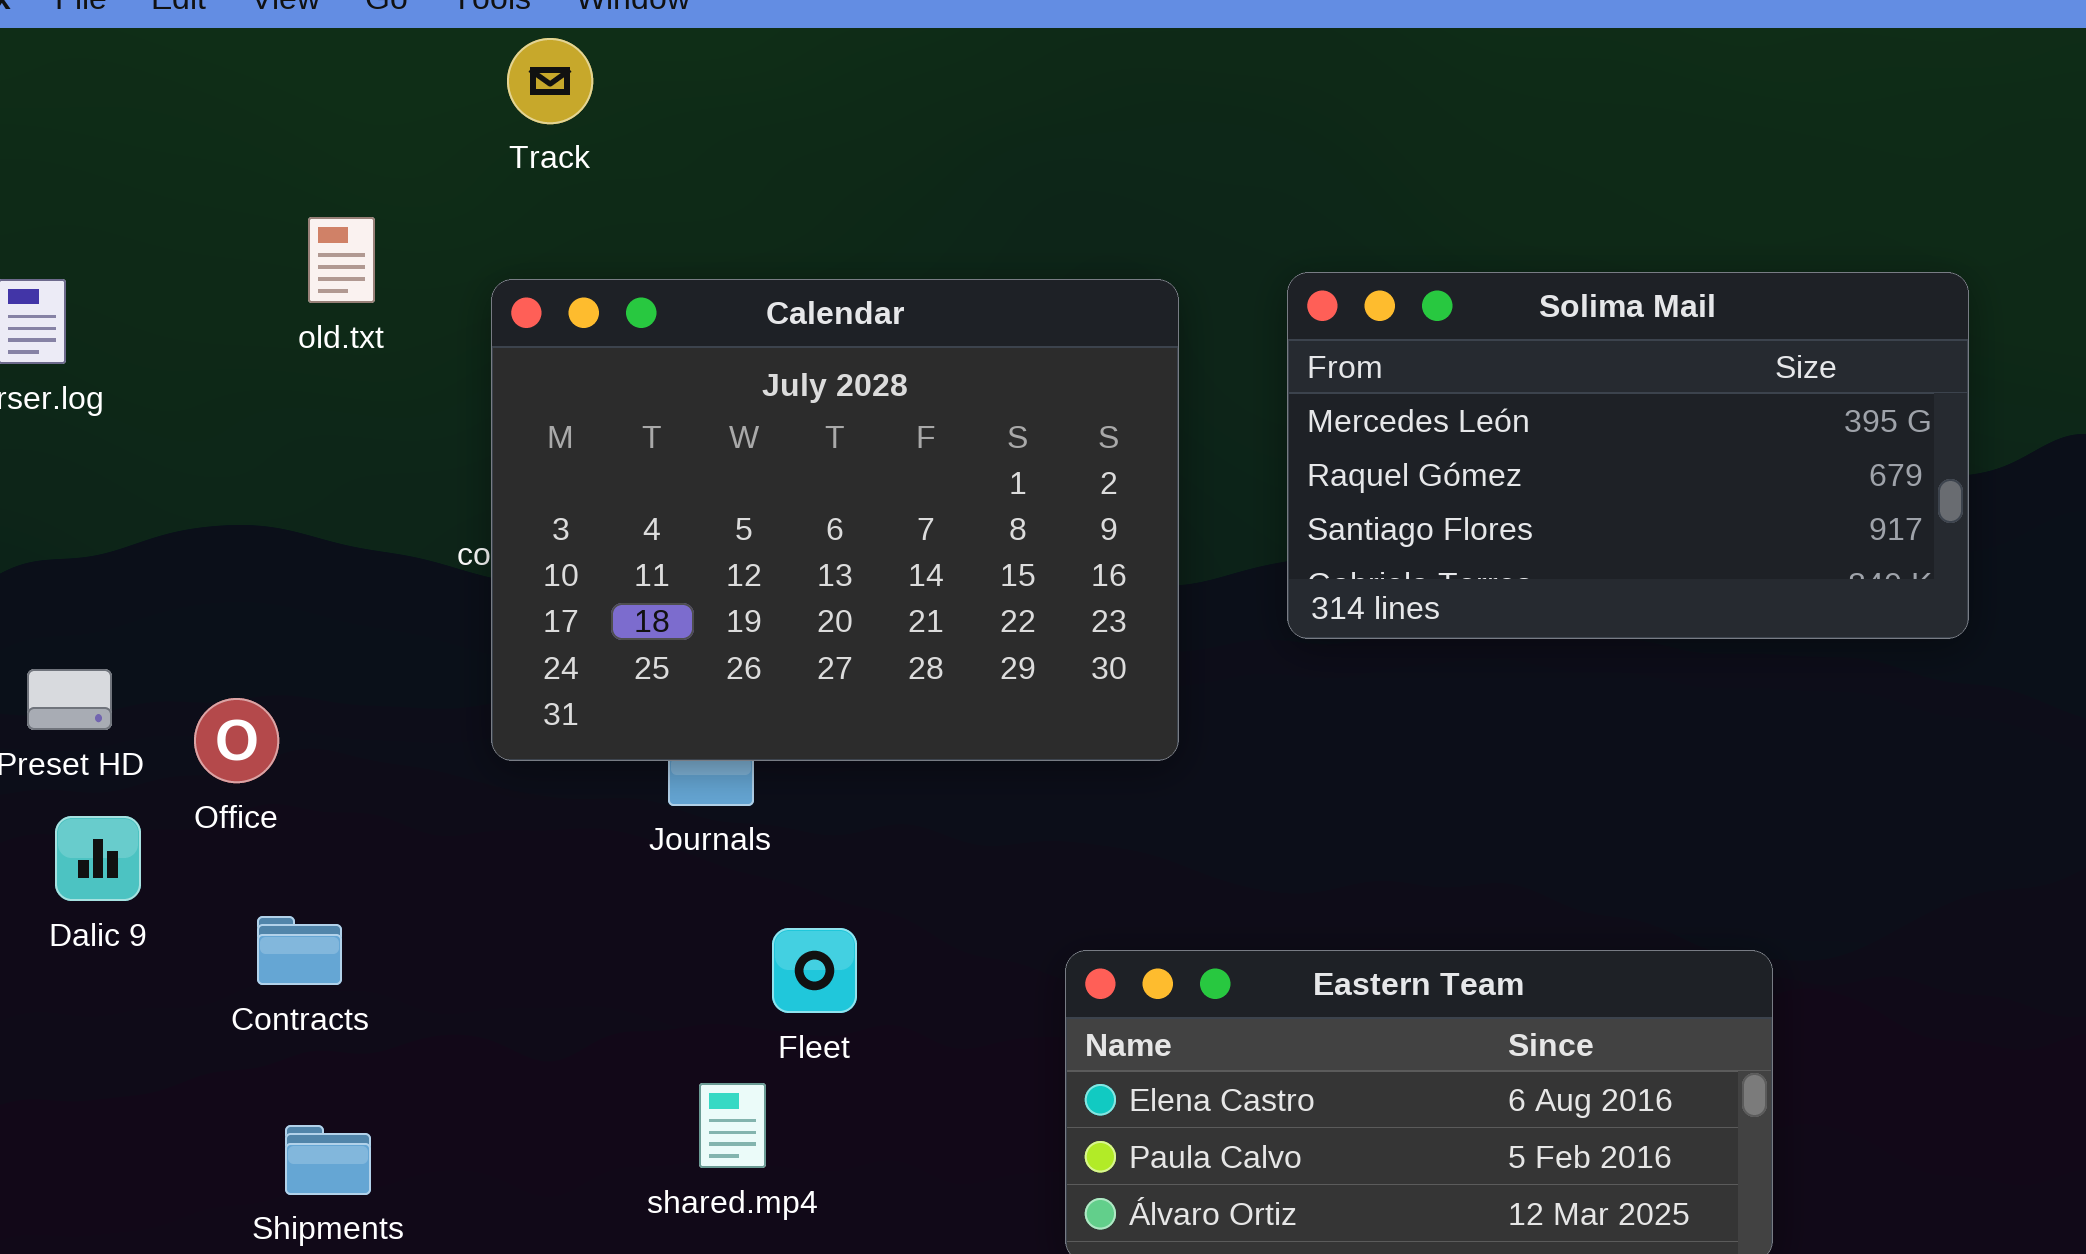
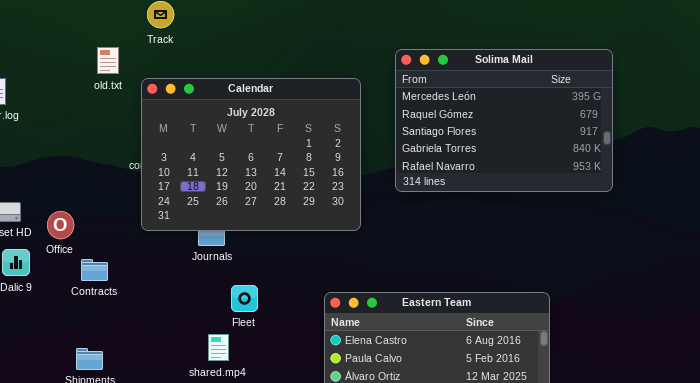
old.txt: [308,217,375,303] -> [97,47,119,74], moved
Solima Mail: [1287,272,1969,639] -> [395,49,613,192], resized
Contracts: [257,916,342,985] -> [81,259,108,281], moved

